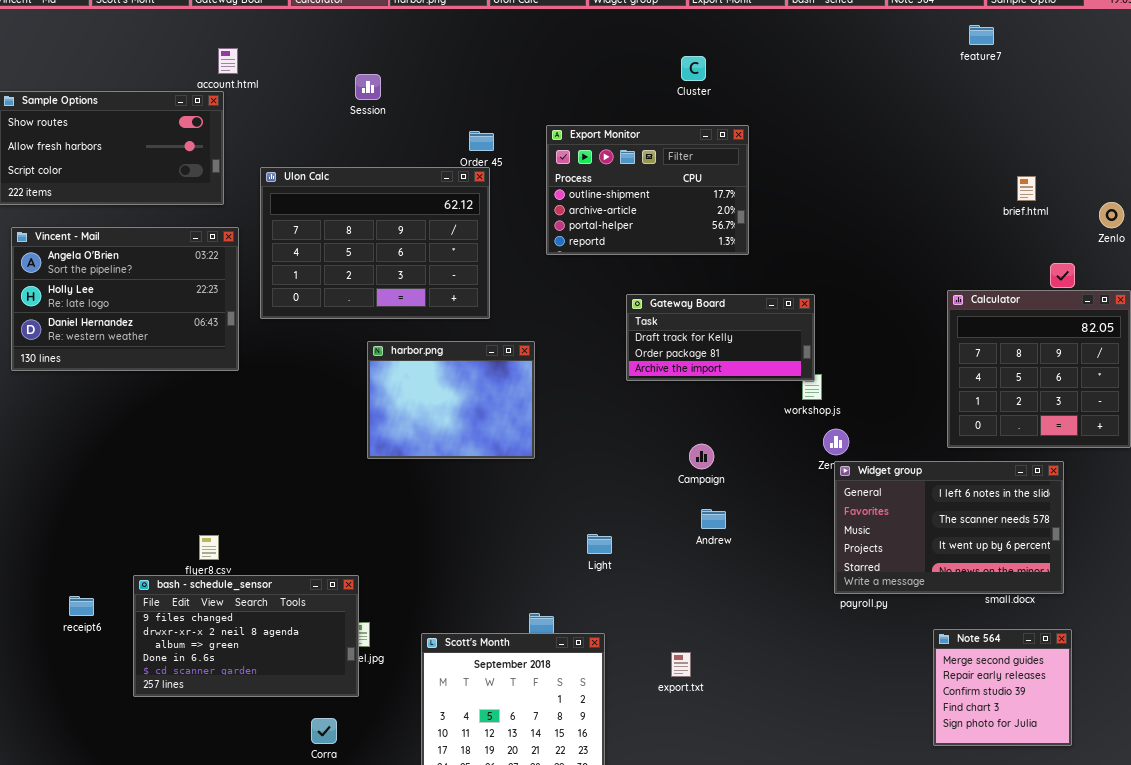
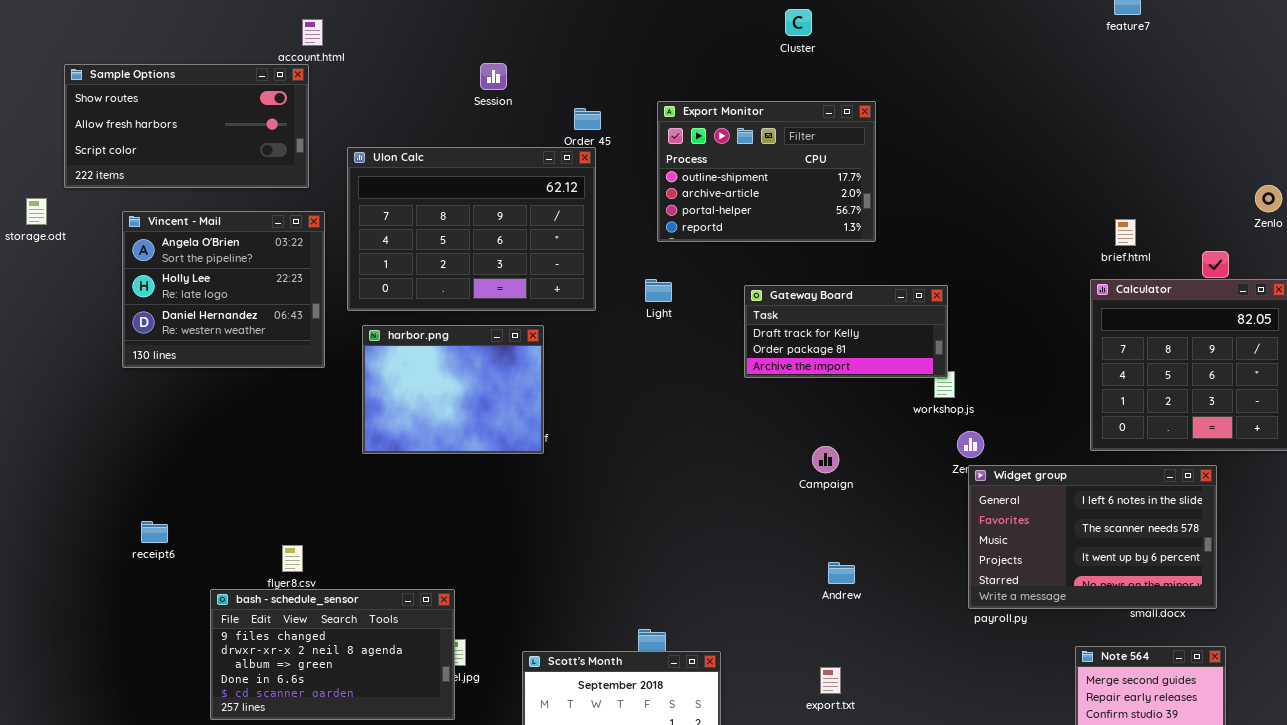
Cluster: [681,56,706,81] -> [785,9,812,36], moved
Session: [355,74,381,100] -> [480,63,507,90], moved
brief.html: [1017,176,1036,201] -> [1115,219,1136,246], moved
Vincent - Mail: [11,227,239,371] -> [122,211,325,368], resized
harbor.png: [367,341,535,459] -> [362,325,544,454], moved
Andrew: [701,509,726,529] -> [828,562,855,584], moved
Light: [587,534,612,554] -> [645,279,672,302], moved
receipt6: [69,596,94,616] -> [141,521,168,543], moved
export.txt: [671,652,691,677] -> [820,667,841,694], moved

